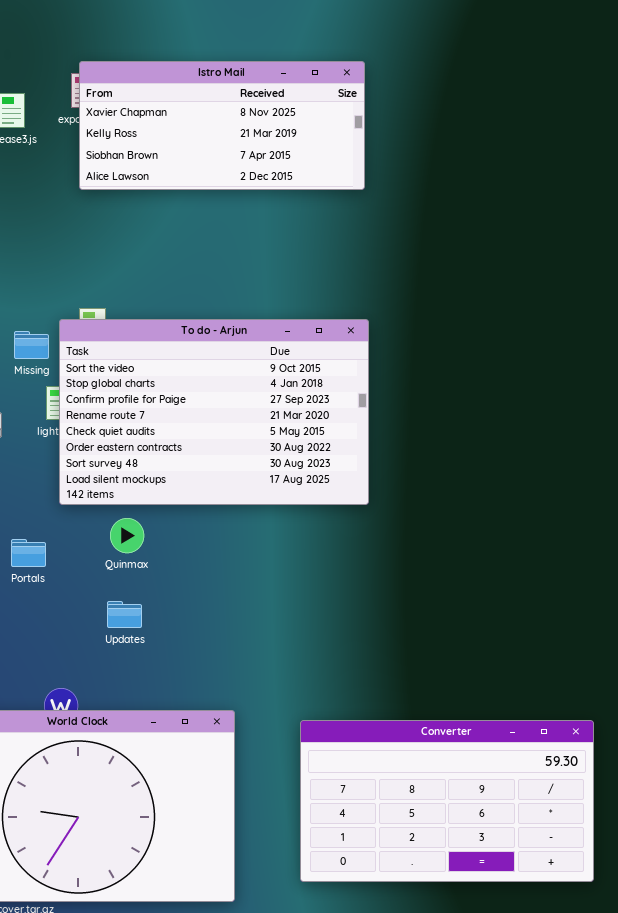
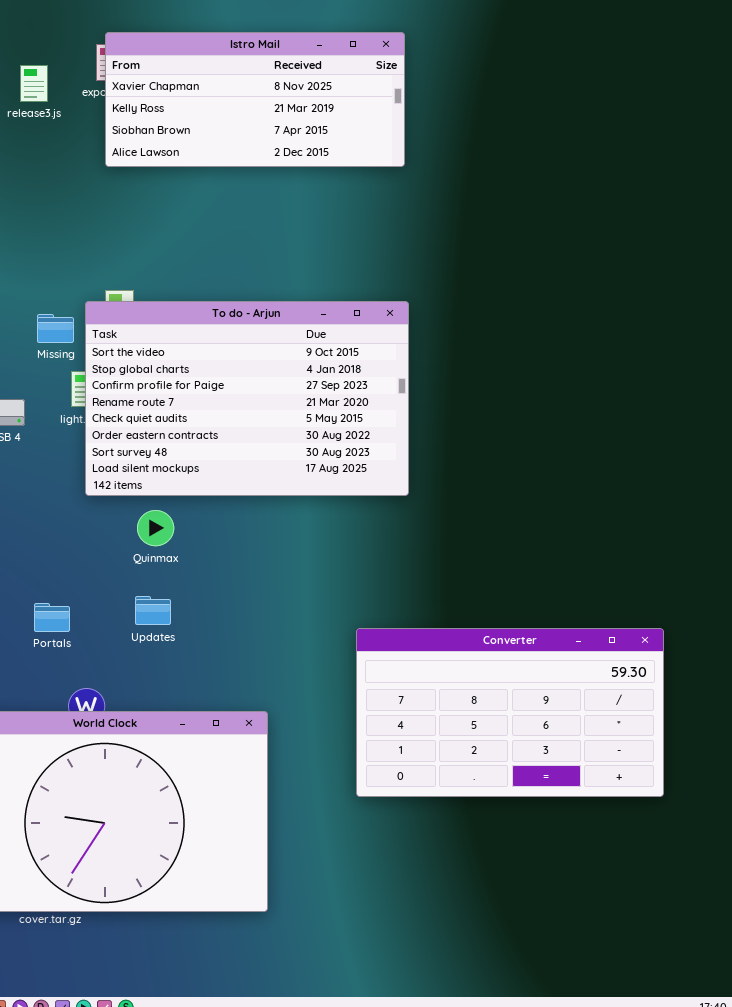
Portals: [11,539,46,567] -> [34,603,70,632], moved
Converter: [300,720,594,882] -> [356,628,664,797], moved

